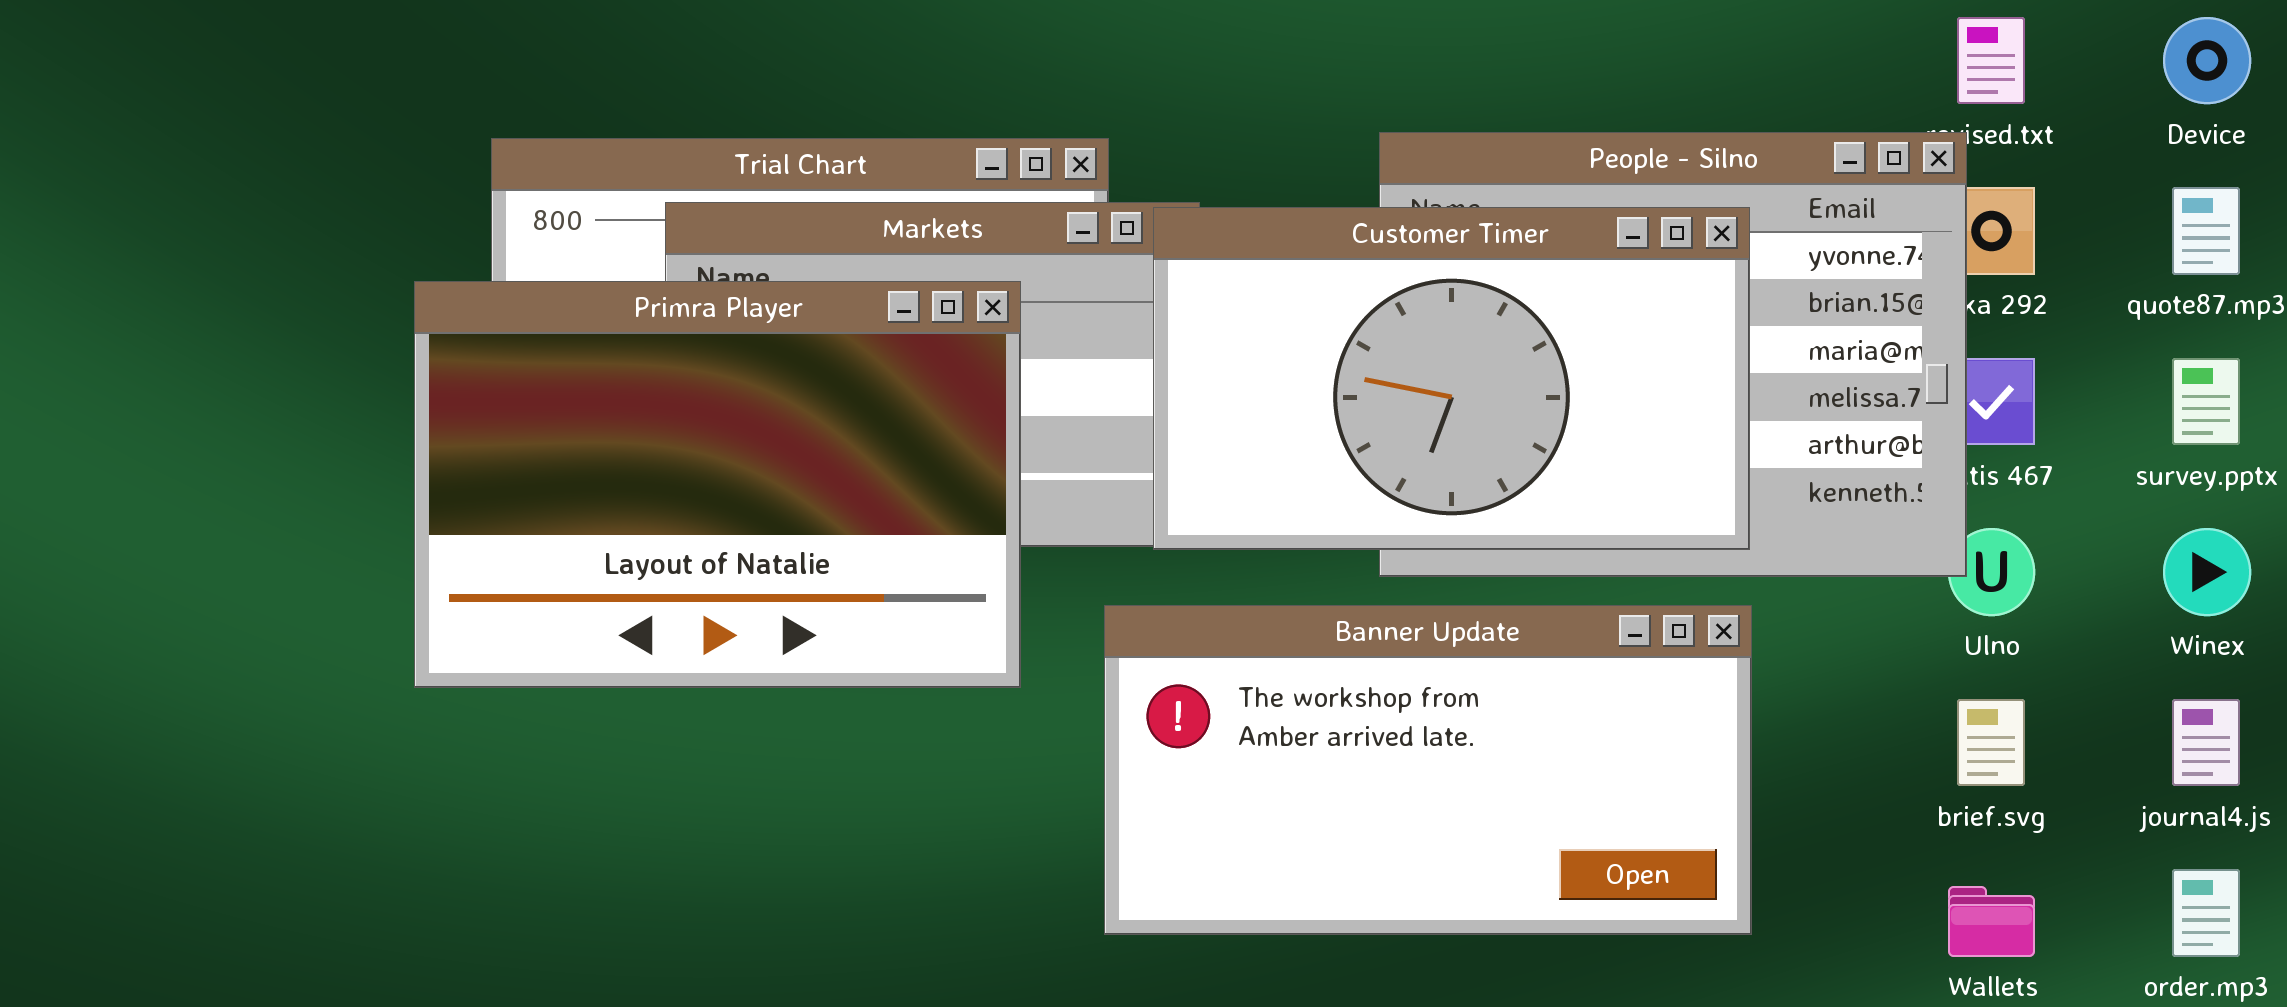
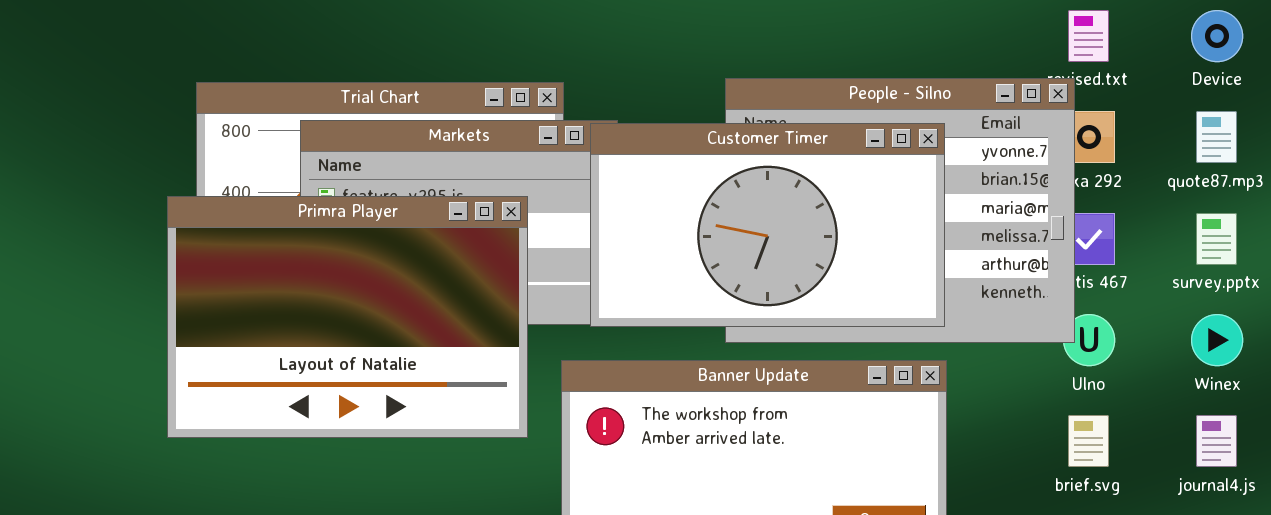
Primra Player: [414,281,1021,688] -> [167,196,528,438], moved

